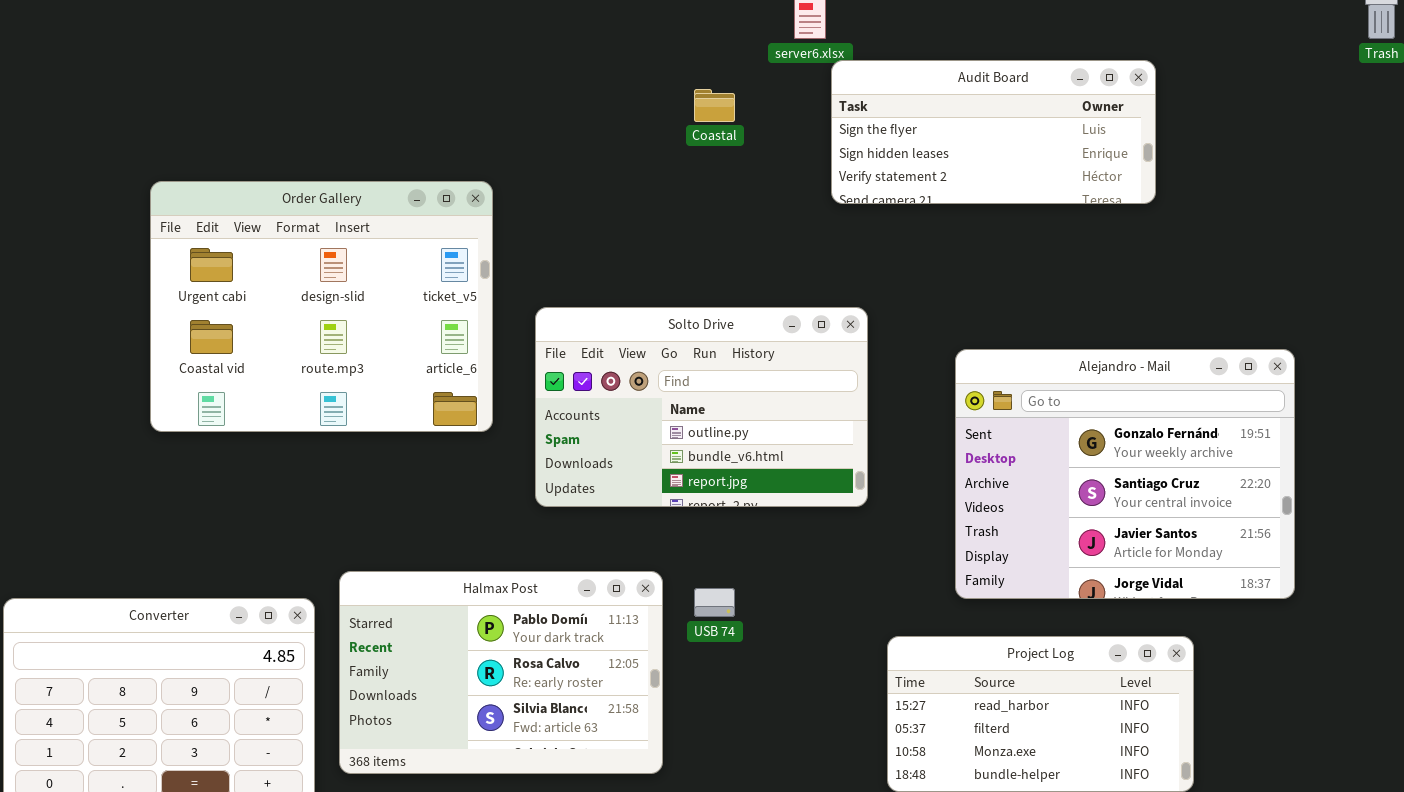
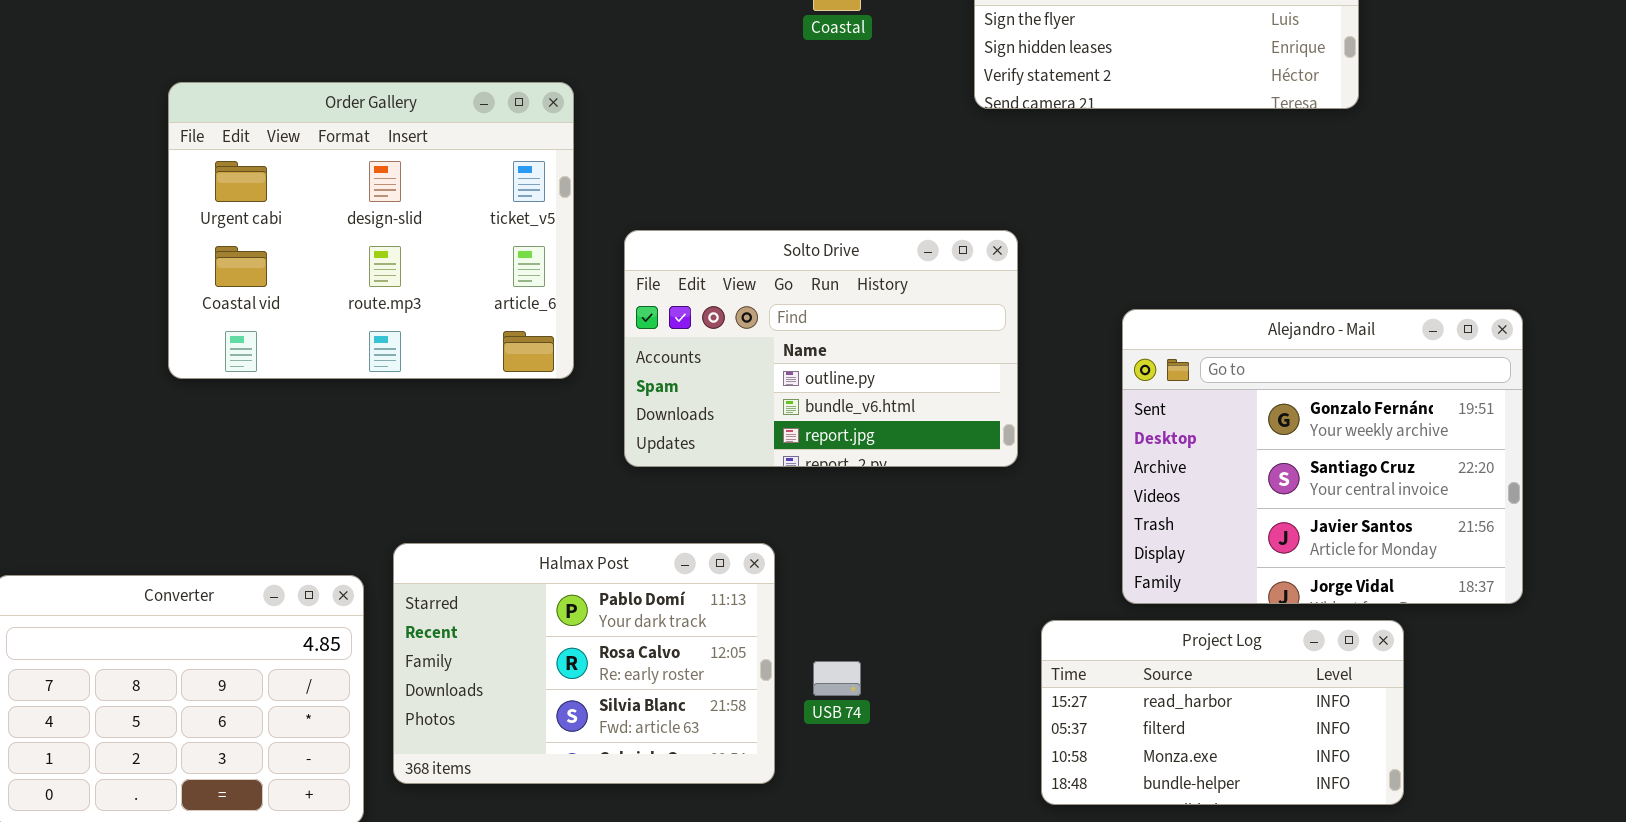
Alejandro - Mail: [955,349,1295,599] -> [1122,309,1523,604], moved
USB 74: [694,588,735,617] -> [813,661,861,696], moved

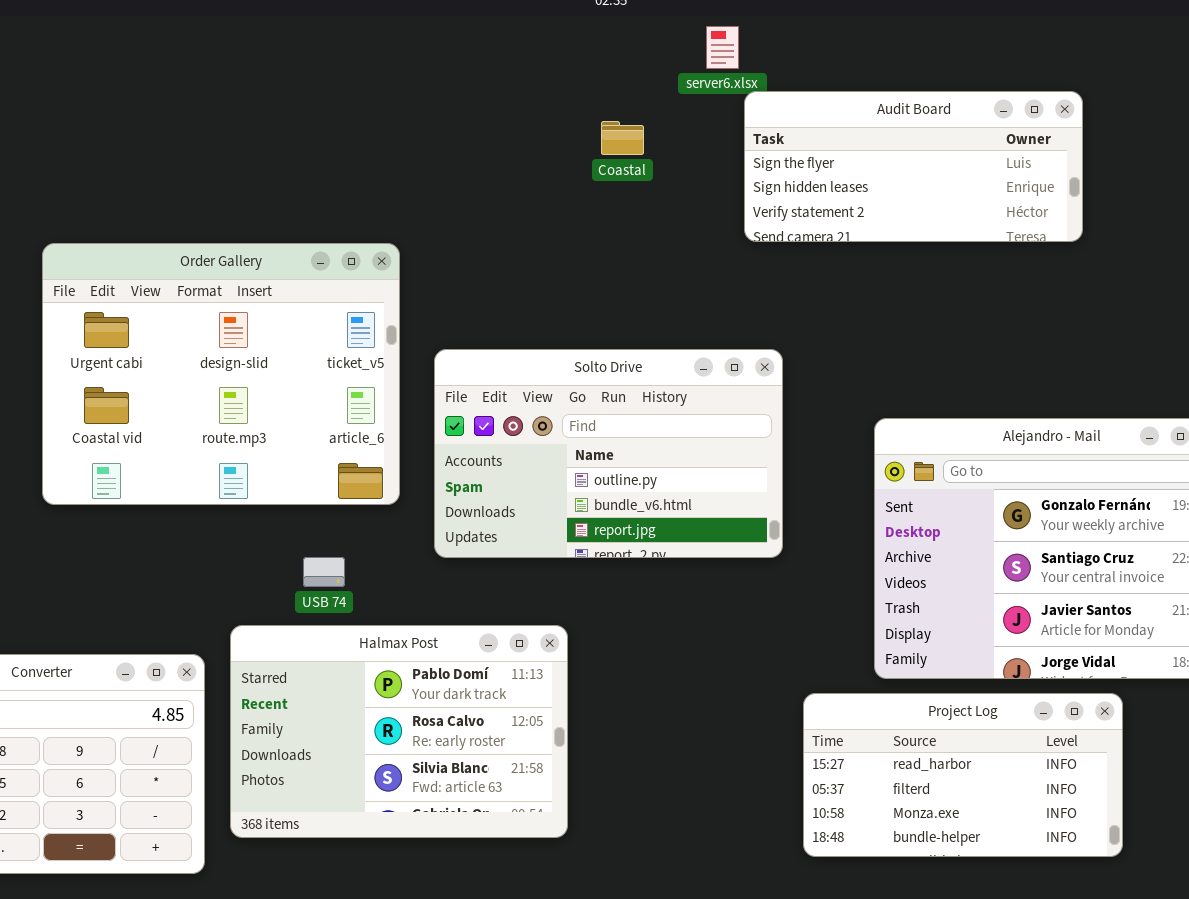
Order Gallery: [168,82,574,379] -> [42,243,400,505], moved
USB 74: [813,661,861,696] -> [303,557,345,587], moved

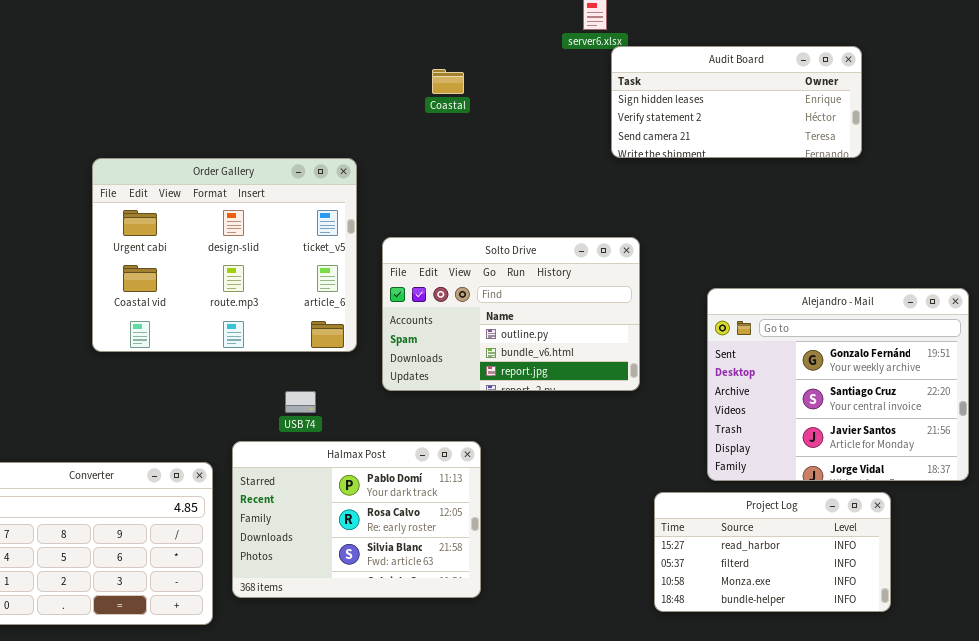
Audit Board: [744,91,1083,242] -> [611,46,862,158], scrolled down 1 row
Coastal: [601,121,644,155] -> [432,69,464,94], moved

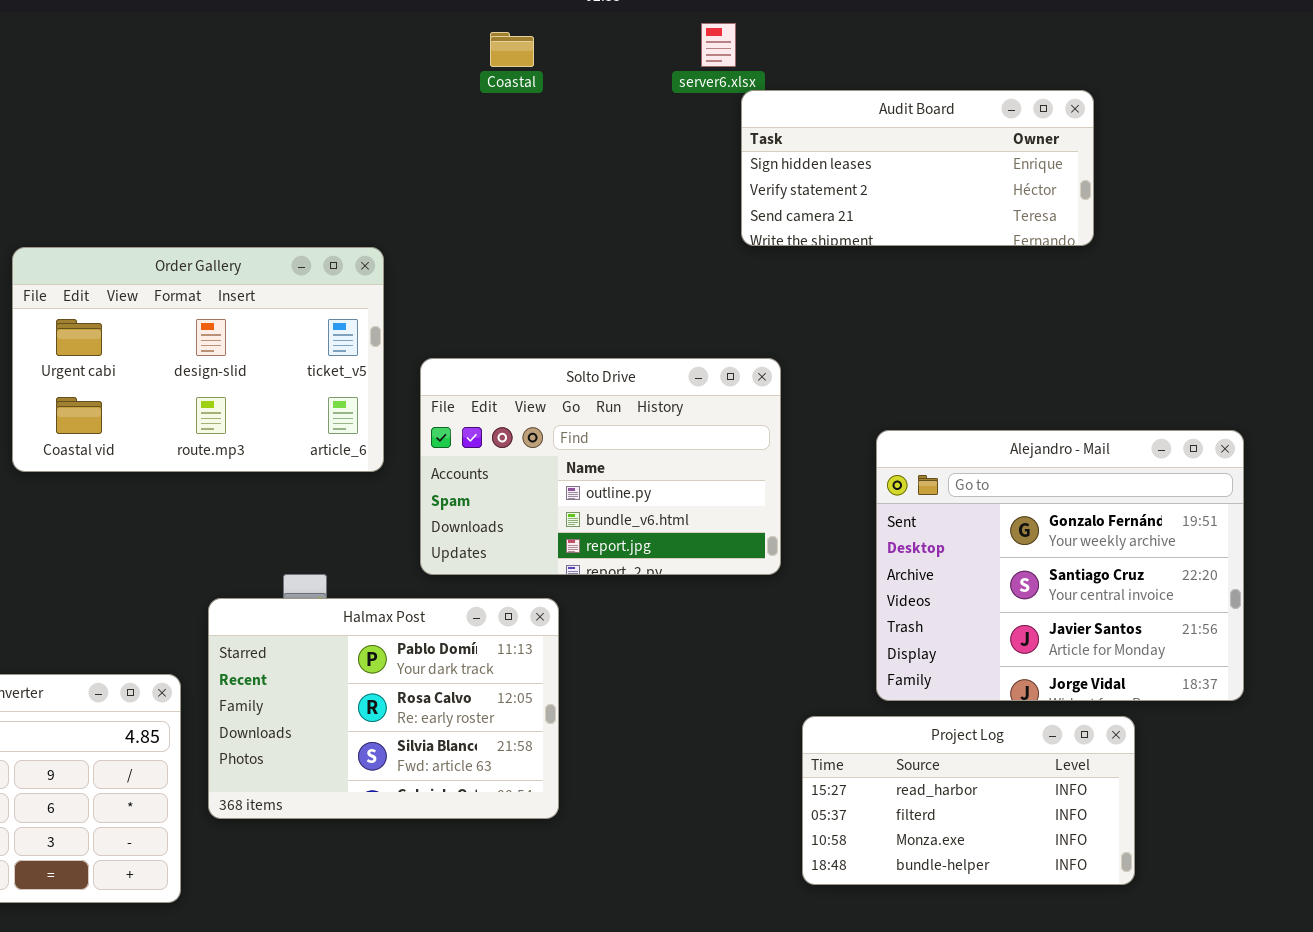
Coastal: [432,69,464,94] -> [490,32,534,67], moved
Order Gallery: [92,158,357,352] -> [12,247,384,472], resized
Halmax Post: [232,441,481,598] -> [208,598,559,819], moved

